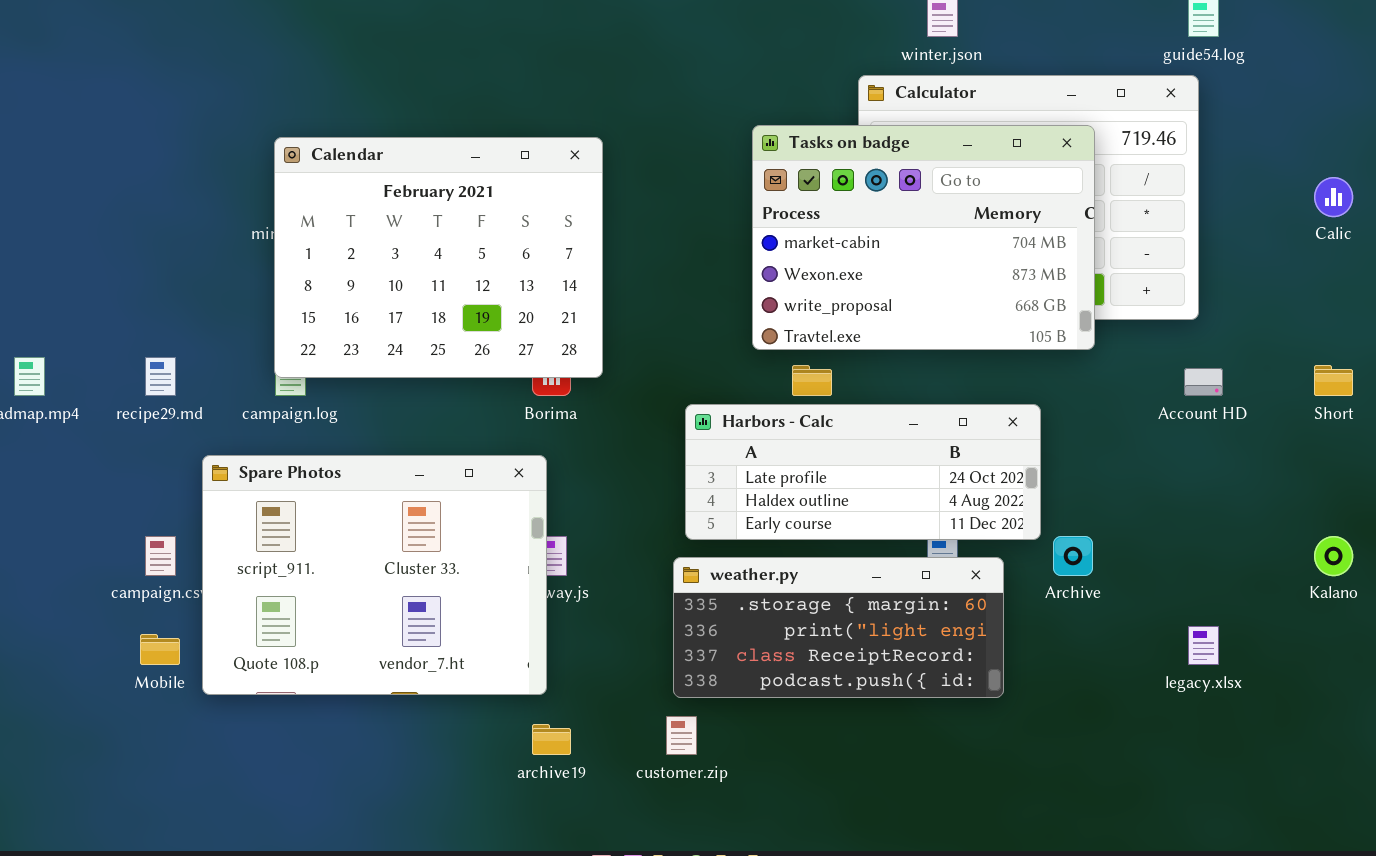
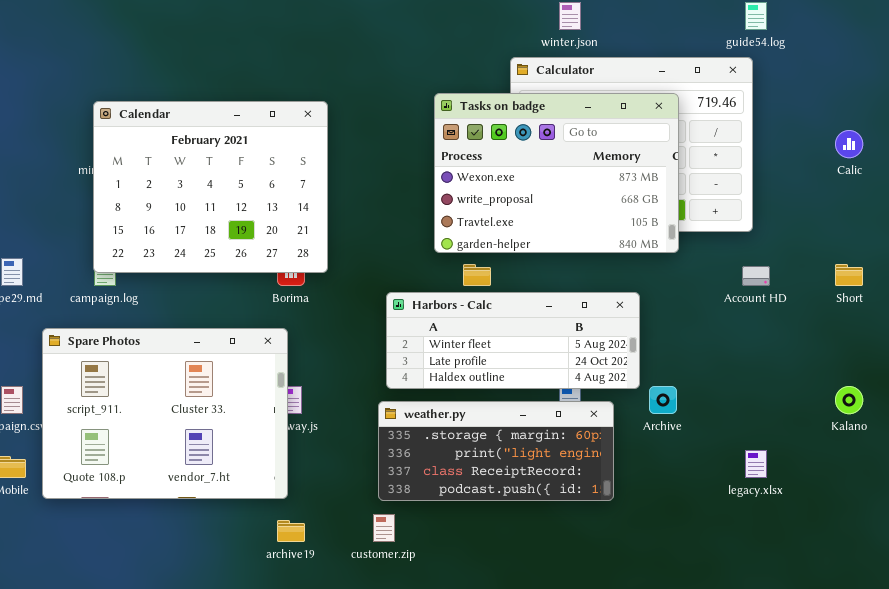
Tasks on badge: [752,125,1095,350] -> [434,93,679,253], scrolled down 1 row
Harbors - Calc: [685,404,1041,540] -> [386,292,640,389], scrolled up 1 row

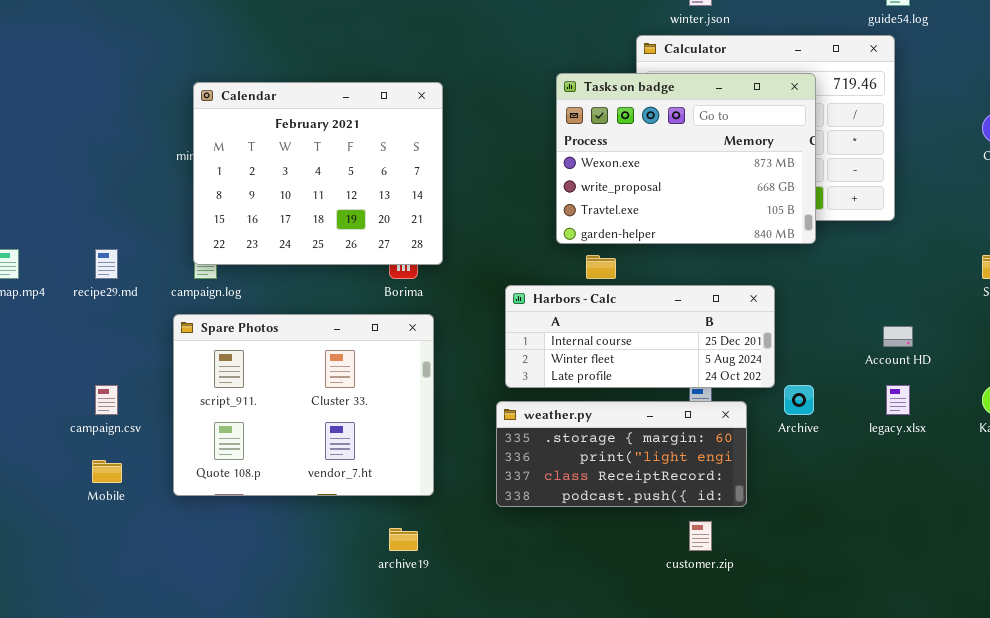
Account HD: [742,266,770,286] -> [883,326,913,347], moved
Harbors - Calc: [386,292,640,389] -> [505,285,775,388], scrolled up 1 row
Spare Photos: [42,328,288,499] -> [173,314,434,496], moved
legacy.xlsx: [745,450,767,478] -> [886,385,910,415], moved
customer.zip: [373,514,395,542] -> [689,521,712,551], moved

